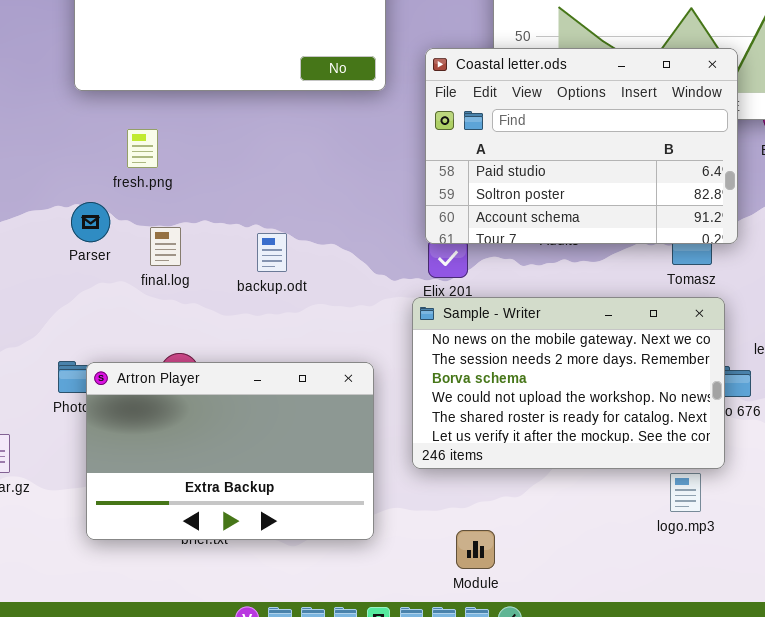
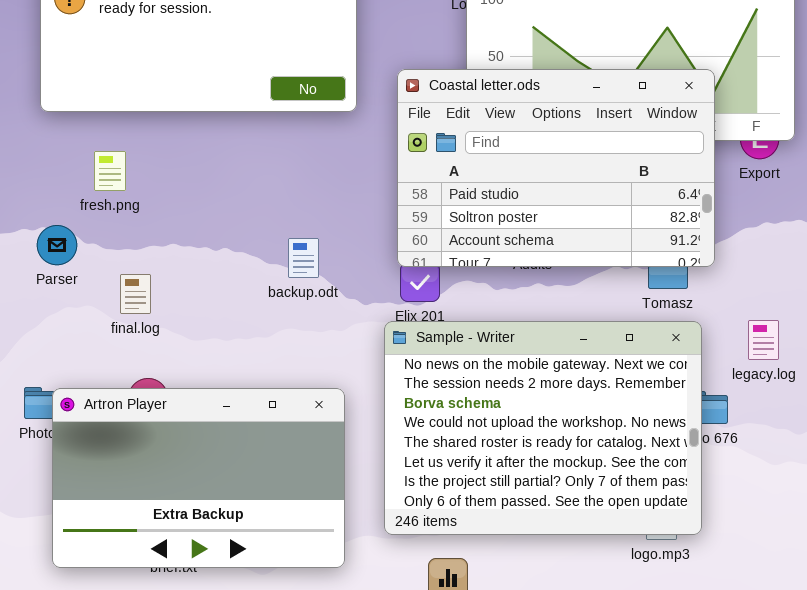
final.log: [150,227,181,266] -> [120,274,151,314], moved
backup.odt: [257,233,287,272] -> [288,238,319,278], moved
Sample - Writer: [412,297,725,469] -> [384,321,702,535], resized

